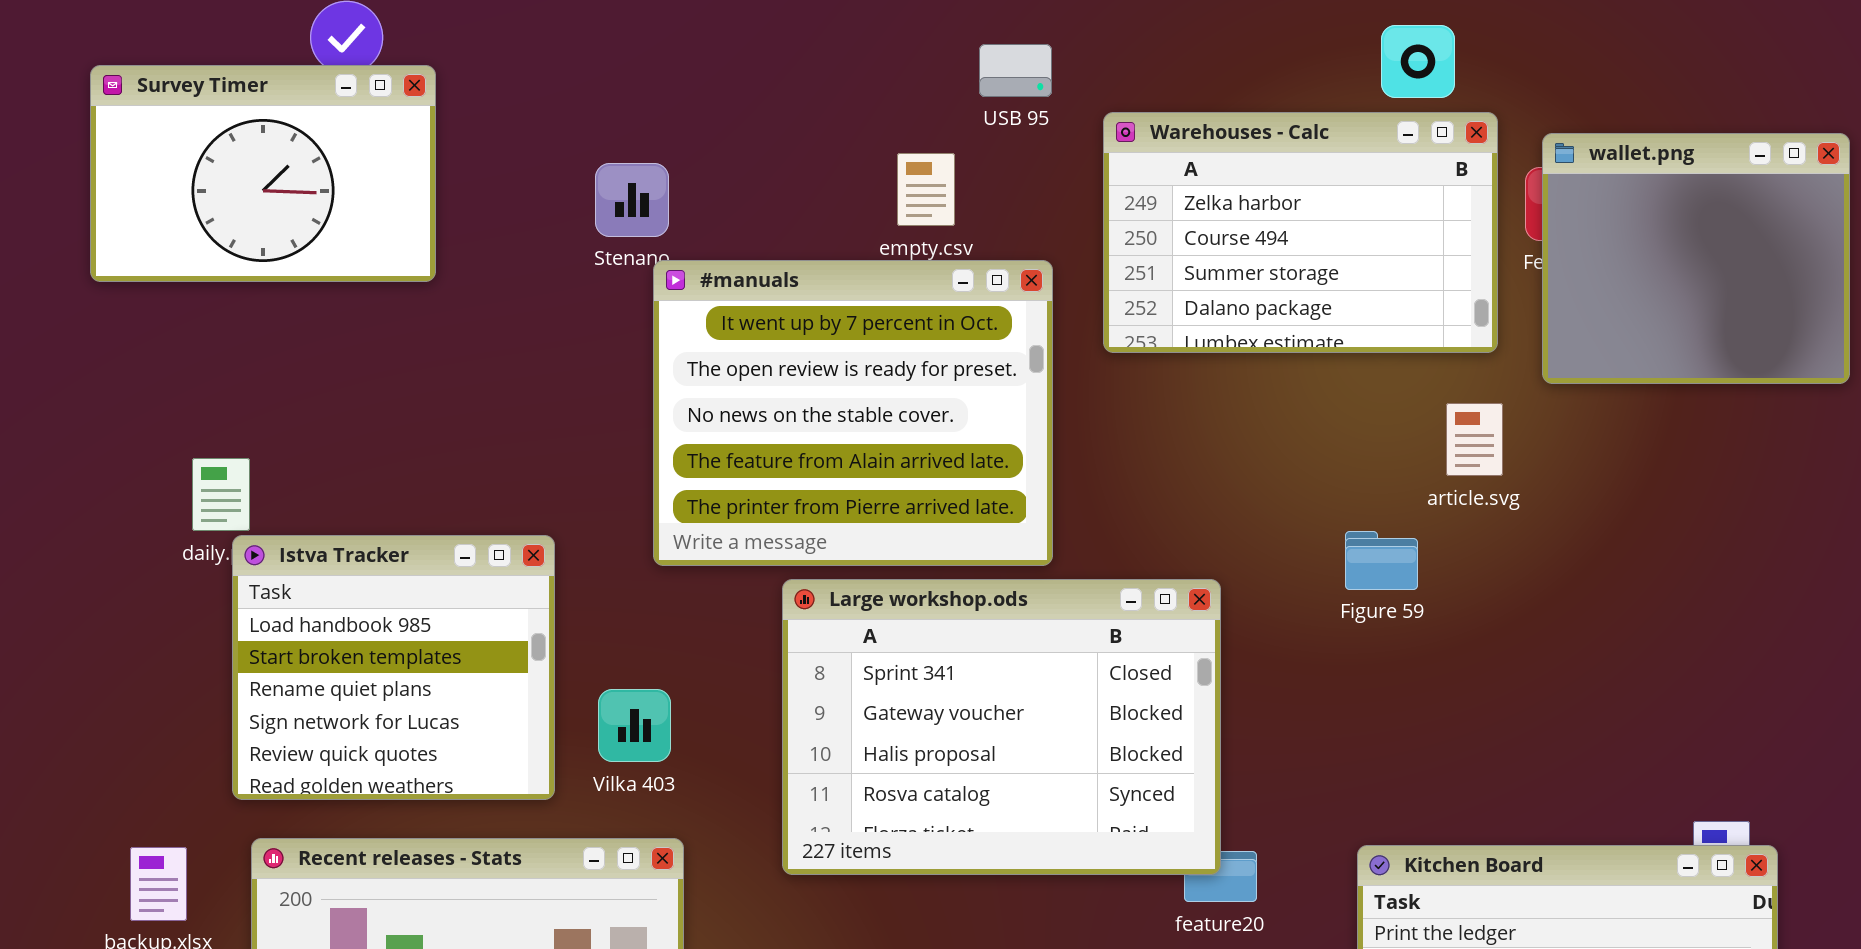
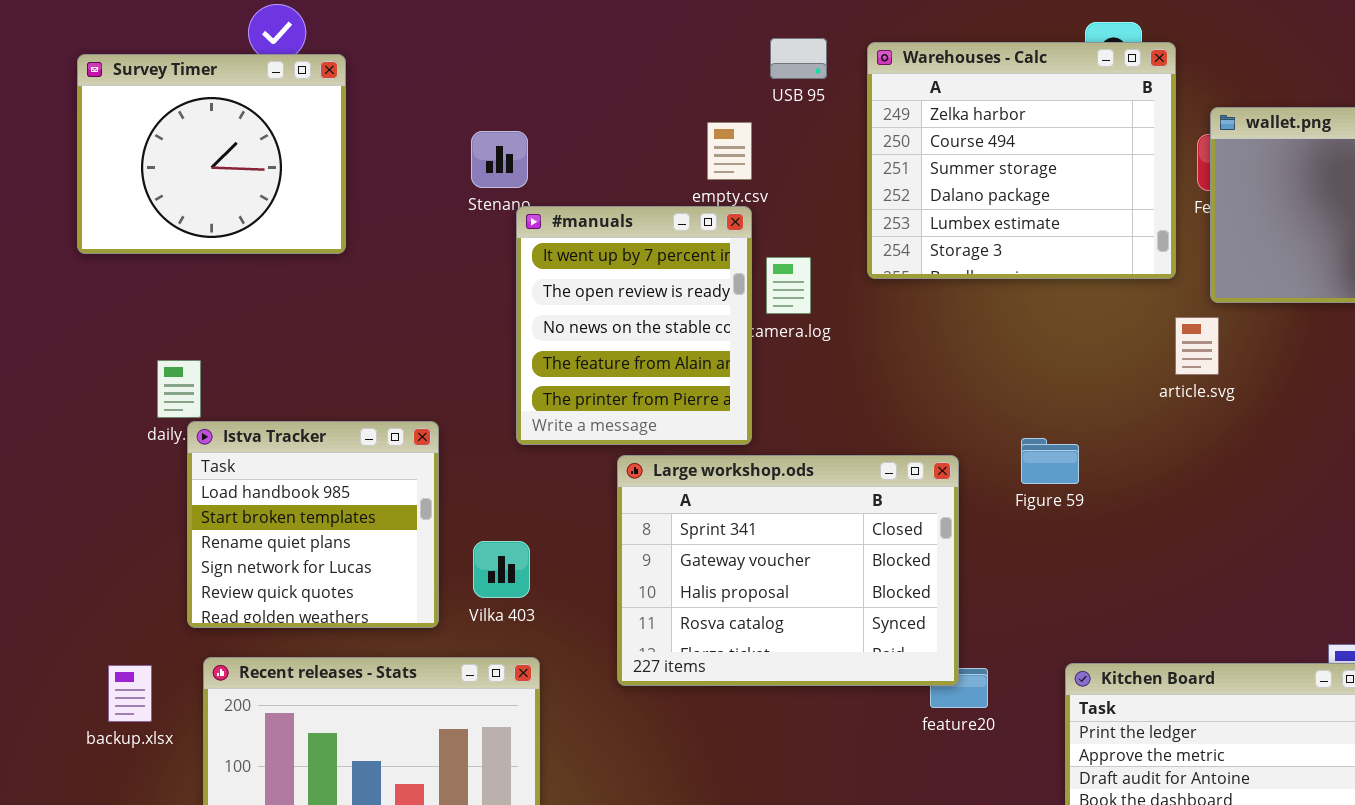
Survey Timer: [90,65,436,282] -> [77,54,346,254], resized
Warehouses - Calc: [1103,112,1498,353] -> [867,42,1176,279], resized
#manuals: [653,260,1053,566] -> [516,206,752,445], resized
article.svg: [1446,403,1503,476] -> [1175,317,1219,375], moved
Figure 59: [1345,531,1418,590] -> [1021,438,1079,484], moved

